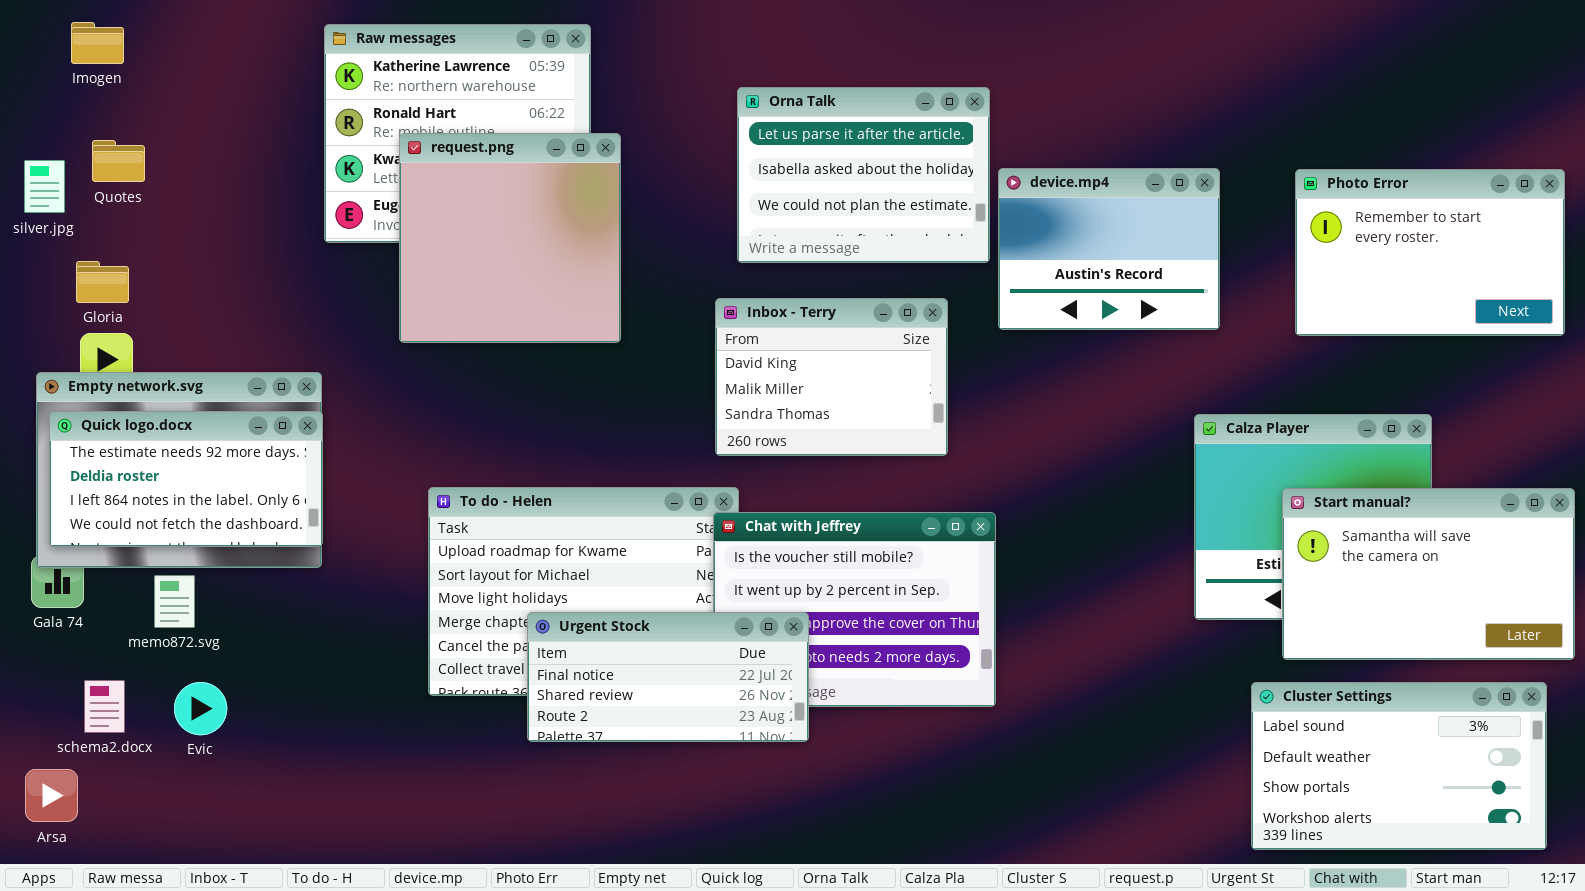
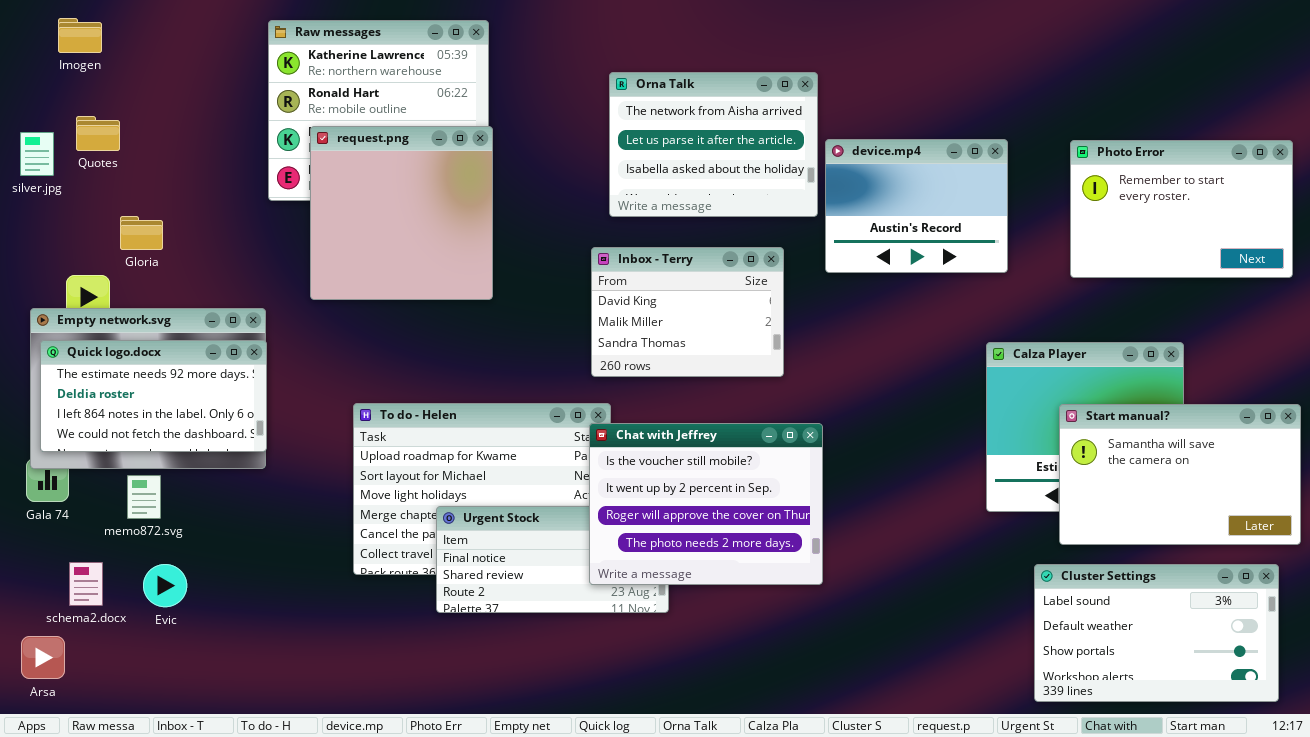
Orna Talk: [737,87,990,263] -> [609,72,818,217], scrolled up 1 row
request.png: [399,133,621,343] -> [310,126,493,300], moved
Gloria: [76,261,129,303] -> [120,216,163,250], moved
Chat with Jeffrey: [713,512,996,707] -> [589,423,823,585], raised

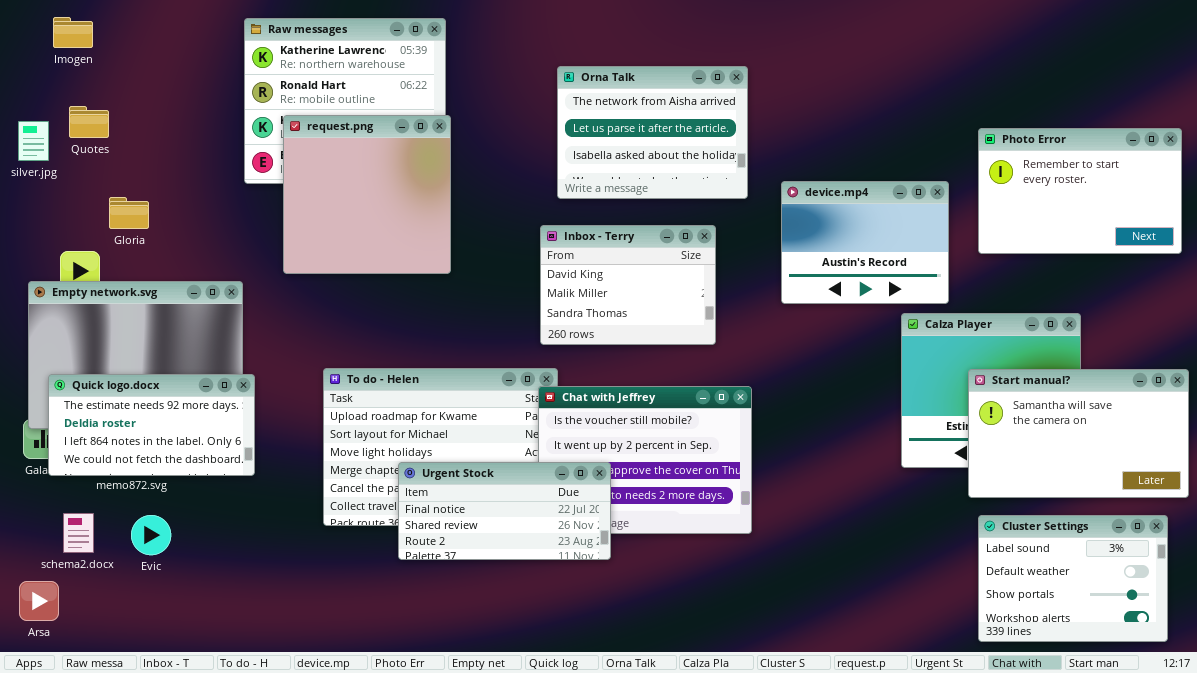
device.mp4: [825,139,1008,273] -> [781,181,949,304], moved
Quick logo.docx: [40,340,267,452] -> [48,374,255,476], moved
Urgent Stock: [436,506,669,613] -> [398,462,611,560], raised
Cluster Settings: [1034,564,1279,702] -> [978,515,1168,642], resized

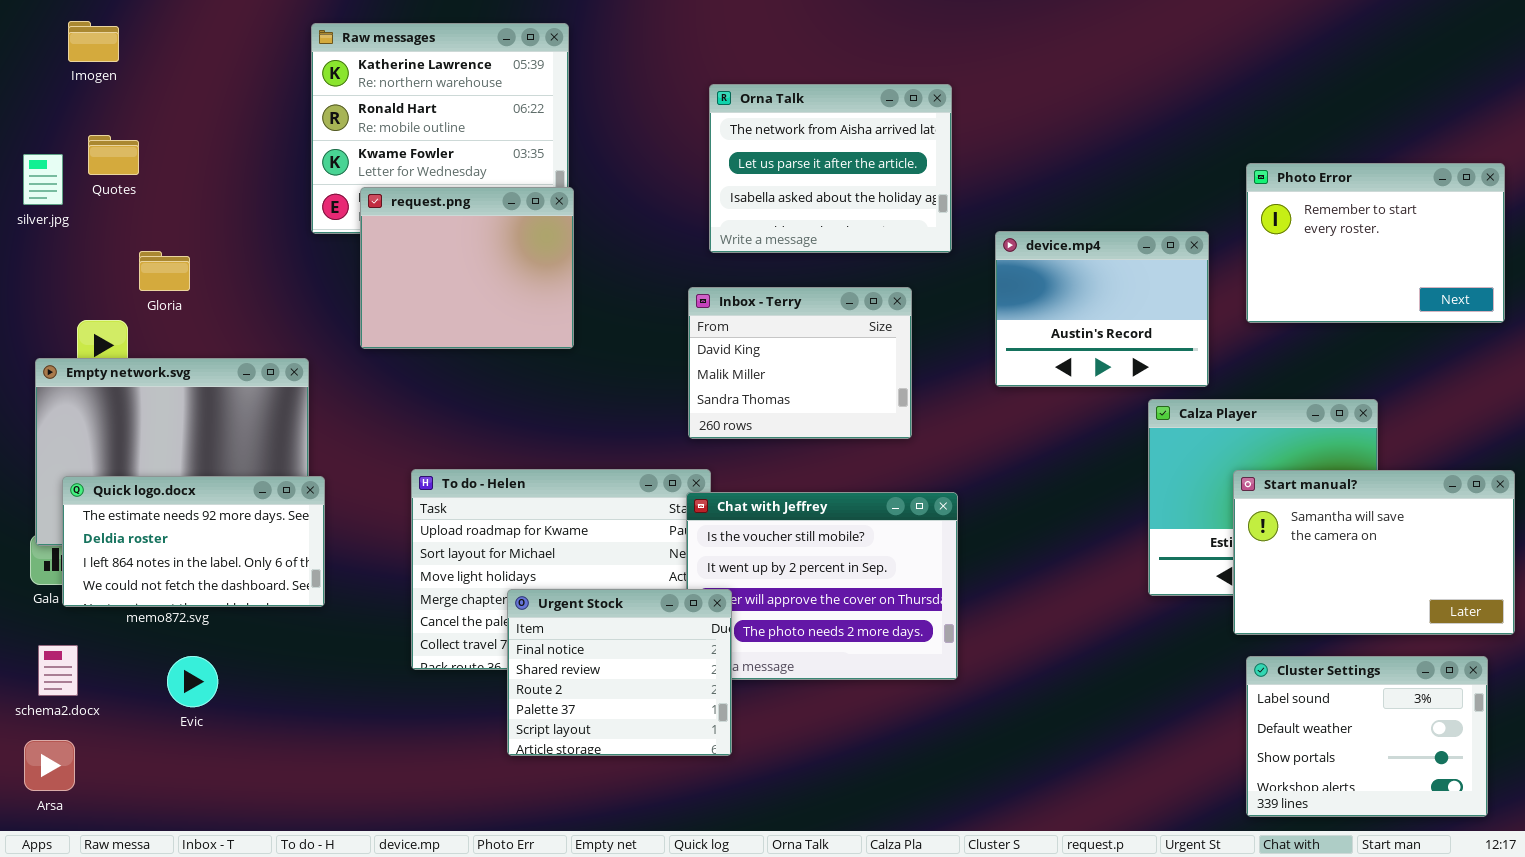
request.png: [283,115,451,274] -> [360,187,574,349], resized
Urgent Stock: [398,462,611,560] -> [507,589,732,756], resized
schema2.docx: [63,513,94,553] -> [38,645,78,696], moved

